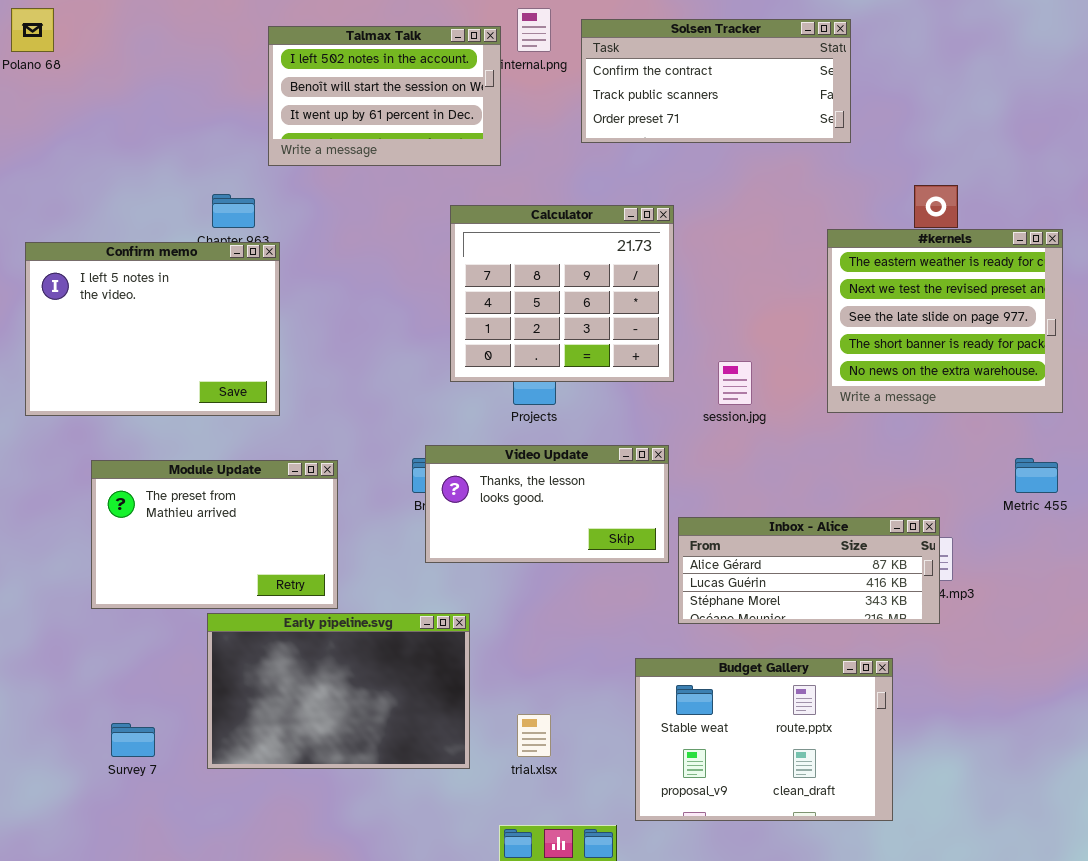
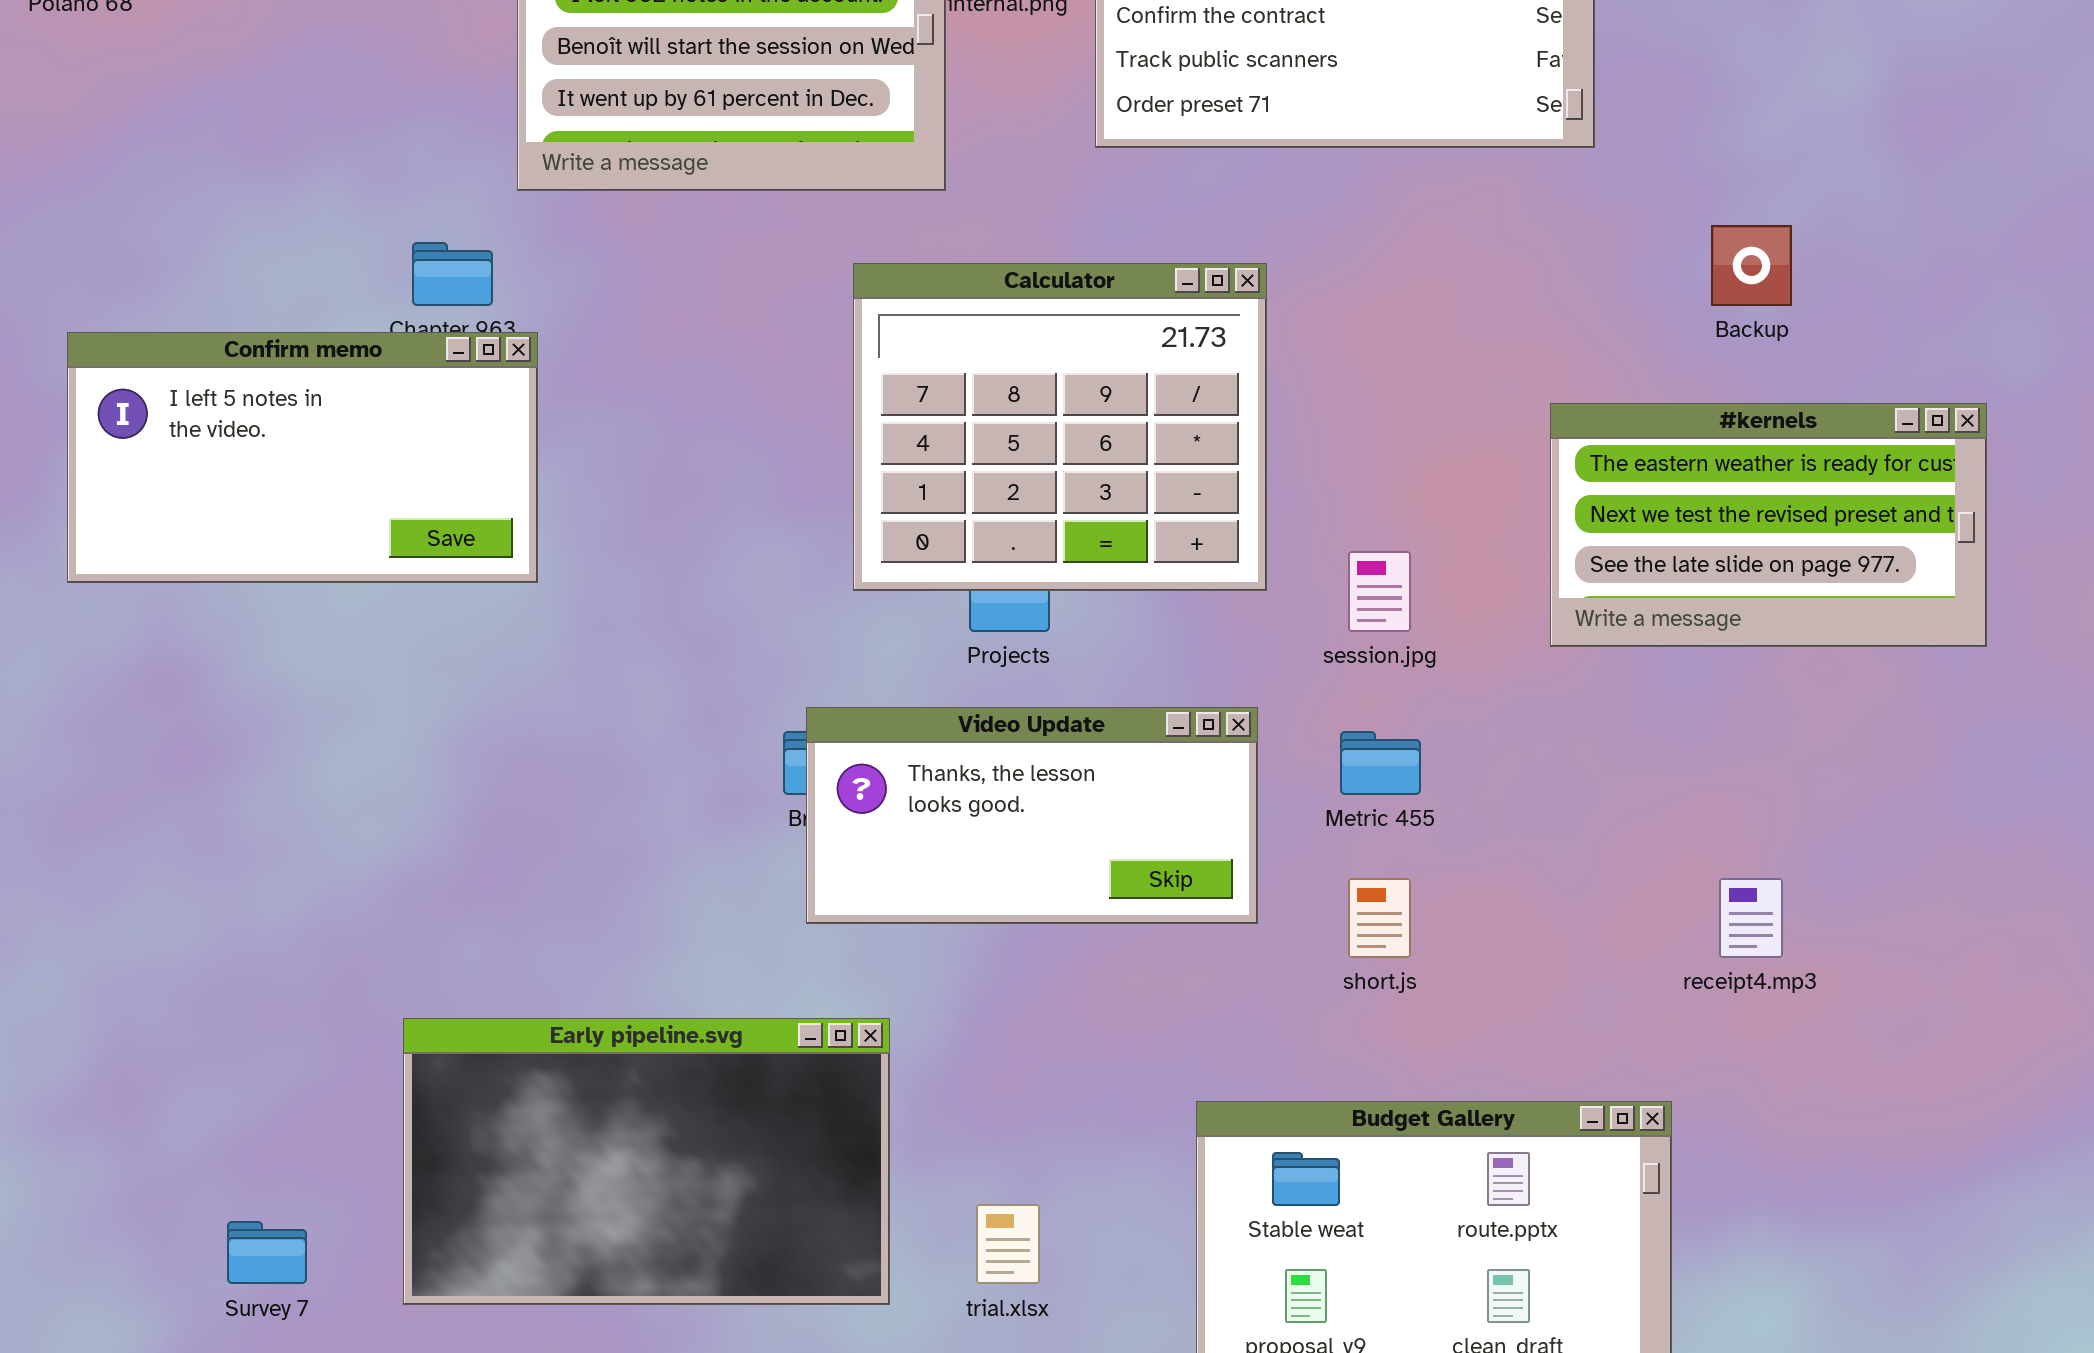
#kernels: [827,229,1063,413] -> [1550,403,1987,647], resized
Confirm memo: [25,242,280,416] -> [67,332,538,583], resized
Metric 455: [1015,458,1058,493] -> [1340,731,1421,795], moved
Module Update: [91,460,338,609] -> none, closed
Inbox - Alice: [678,517,940,624] -> none, closed

